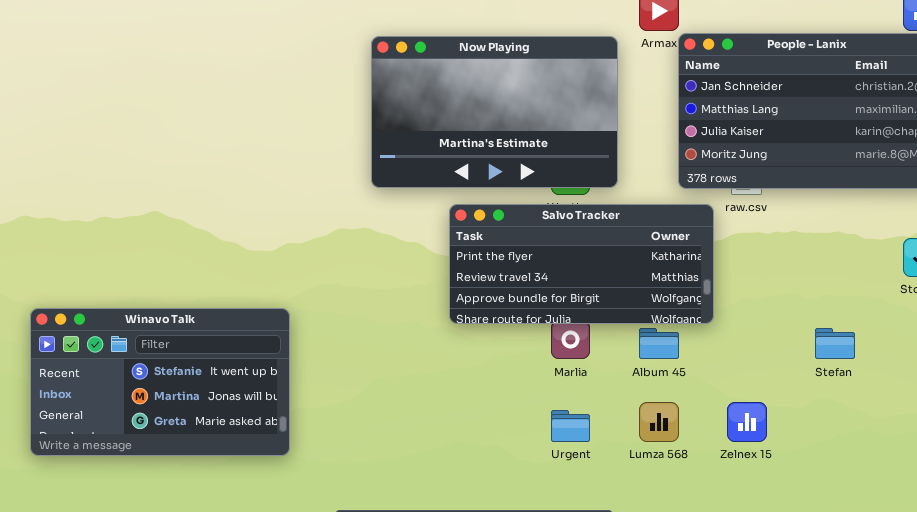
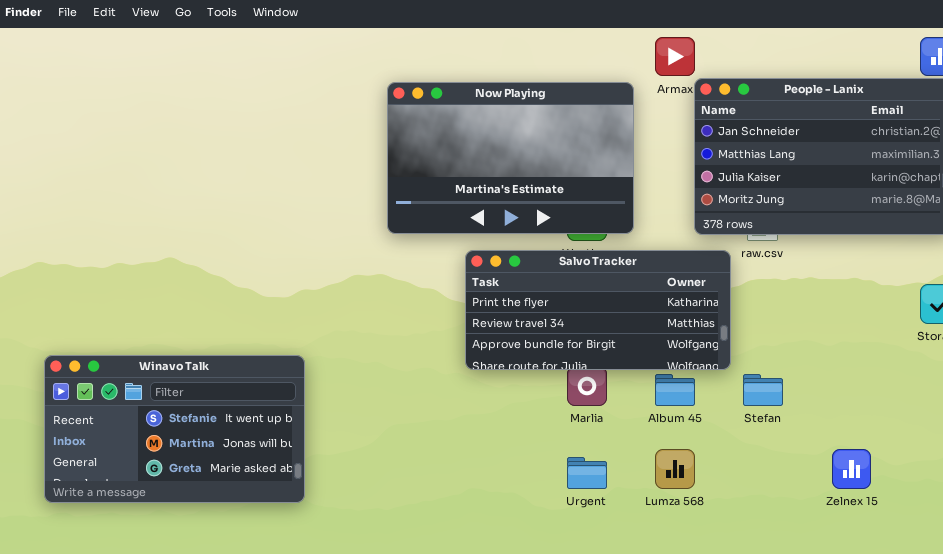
Stefan: [815,328,855,359] -> [743,374,783,406], moved
Zelnex 15: [727,402,767,442] -> [832,449,871,489], moved

